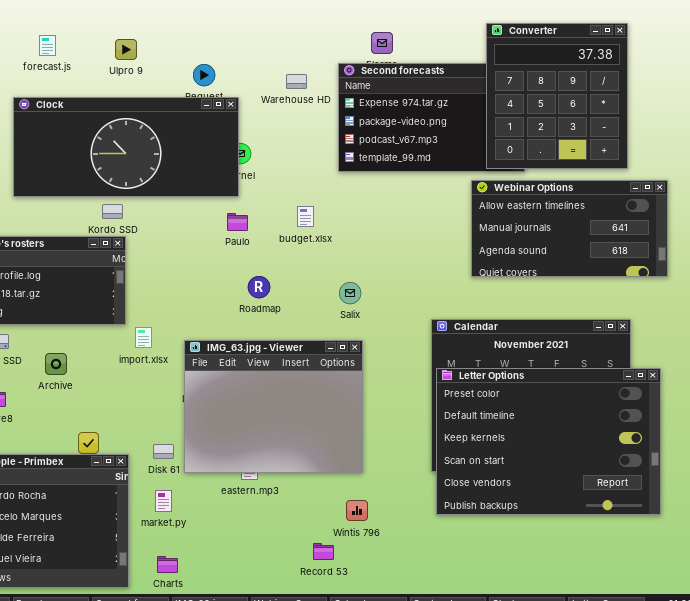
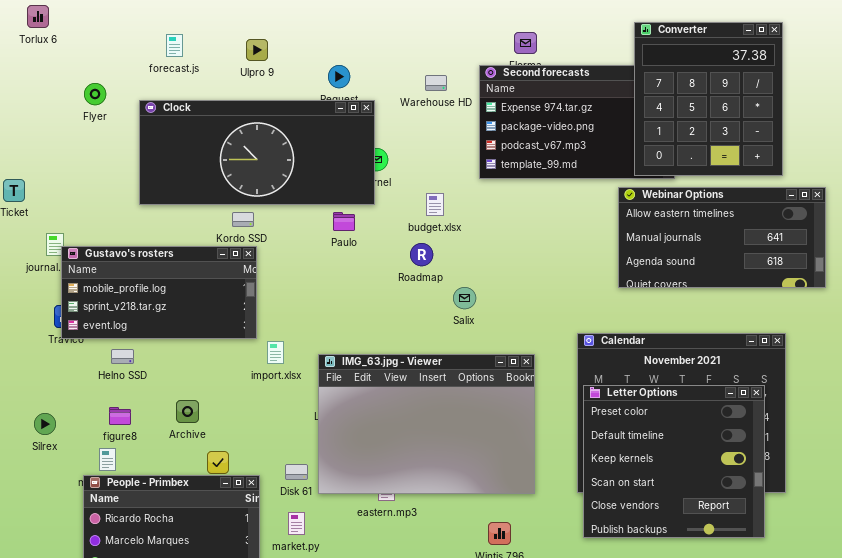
budget.xlsx: [297,206,314,227] -> [426,193,444,216], moved
Paulo: [227,213,248,231] -> [333,212,355,231], moved
Roadmap: [248,276,270,298] -> [410,243,433,266], moved
Salix: [339,282,361,304] -> [453,287,476,309], moved
IMG_63.jpg - Viewer: [184,340,363,473] -> [318,354,535,494], resized
Archive: [45,353,67,375] -> [176,400,199,423], moved
Letter Options: [436,368,661,515] -> [583,385,765,538], resized

